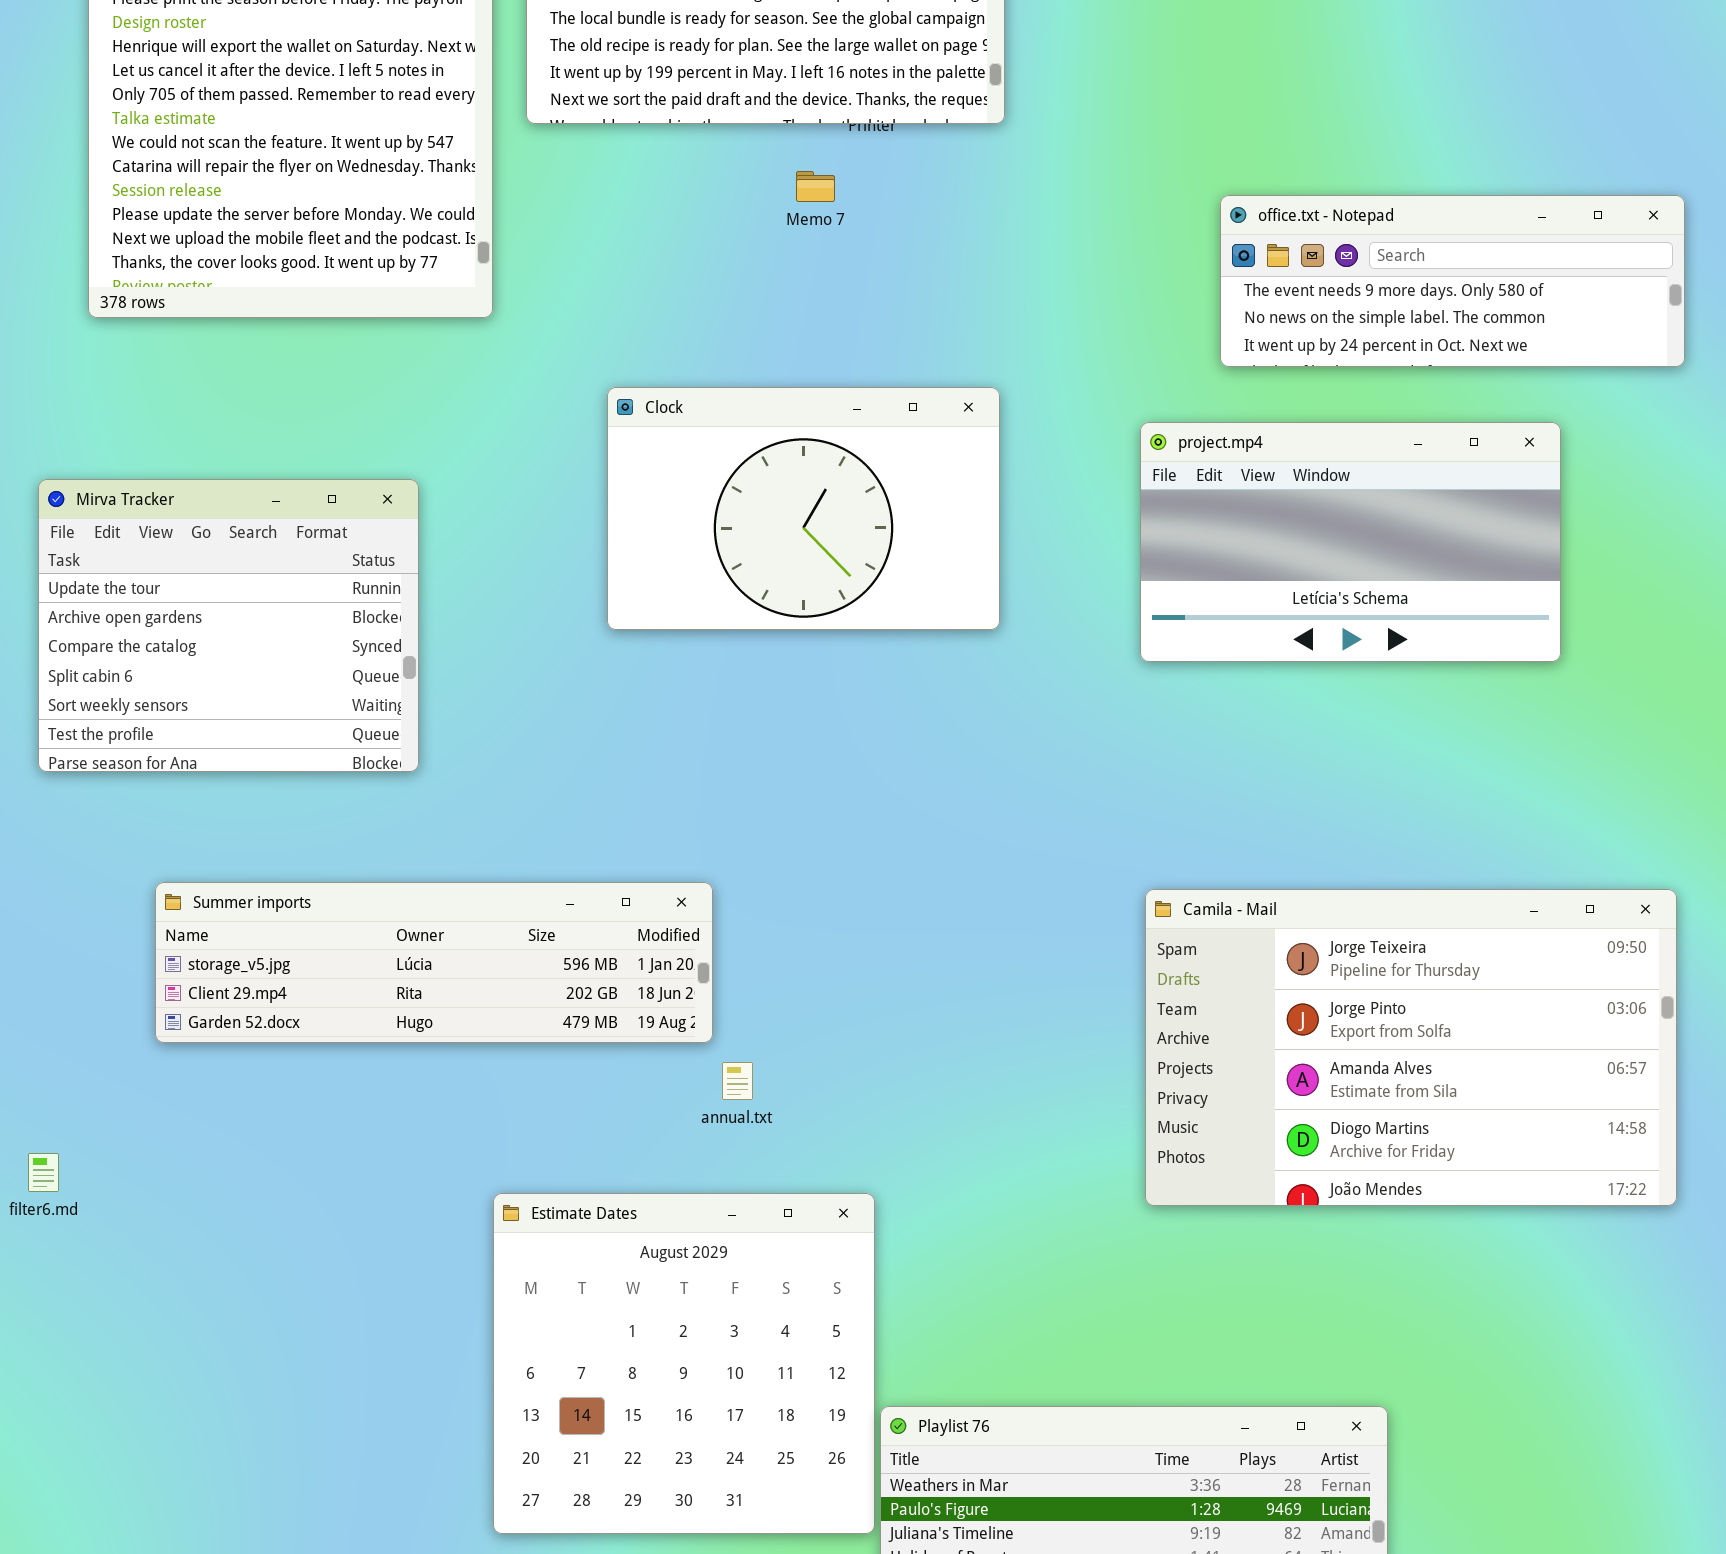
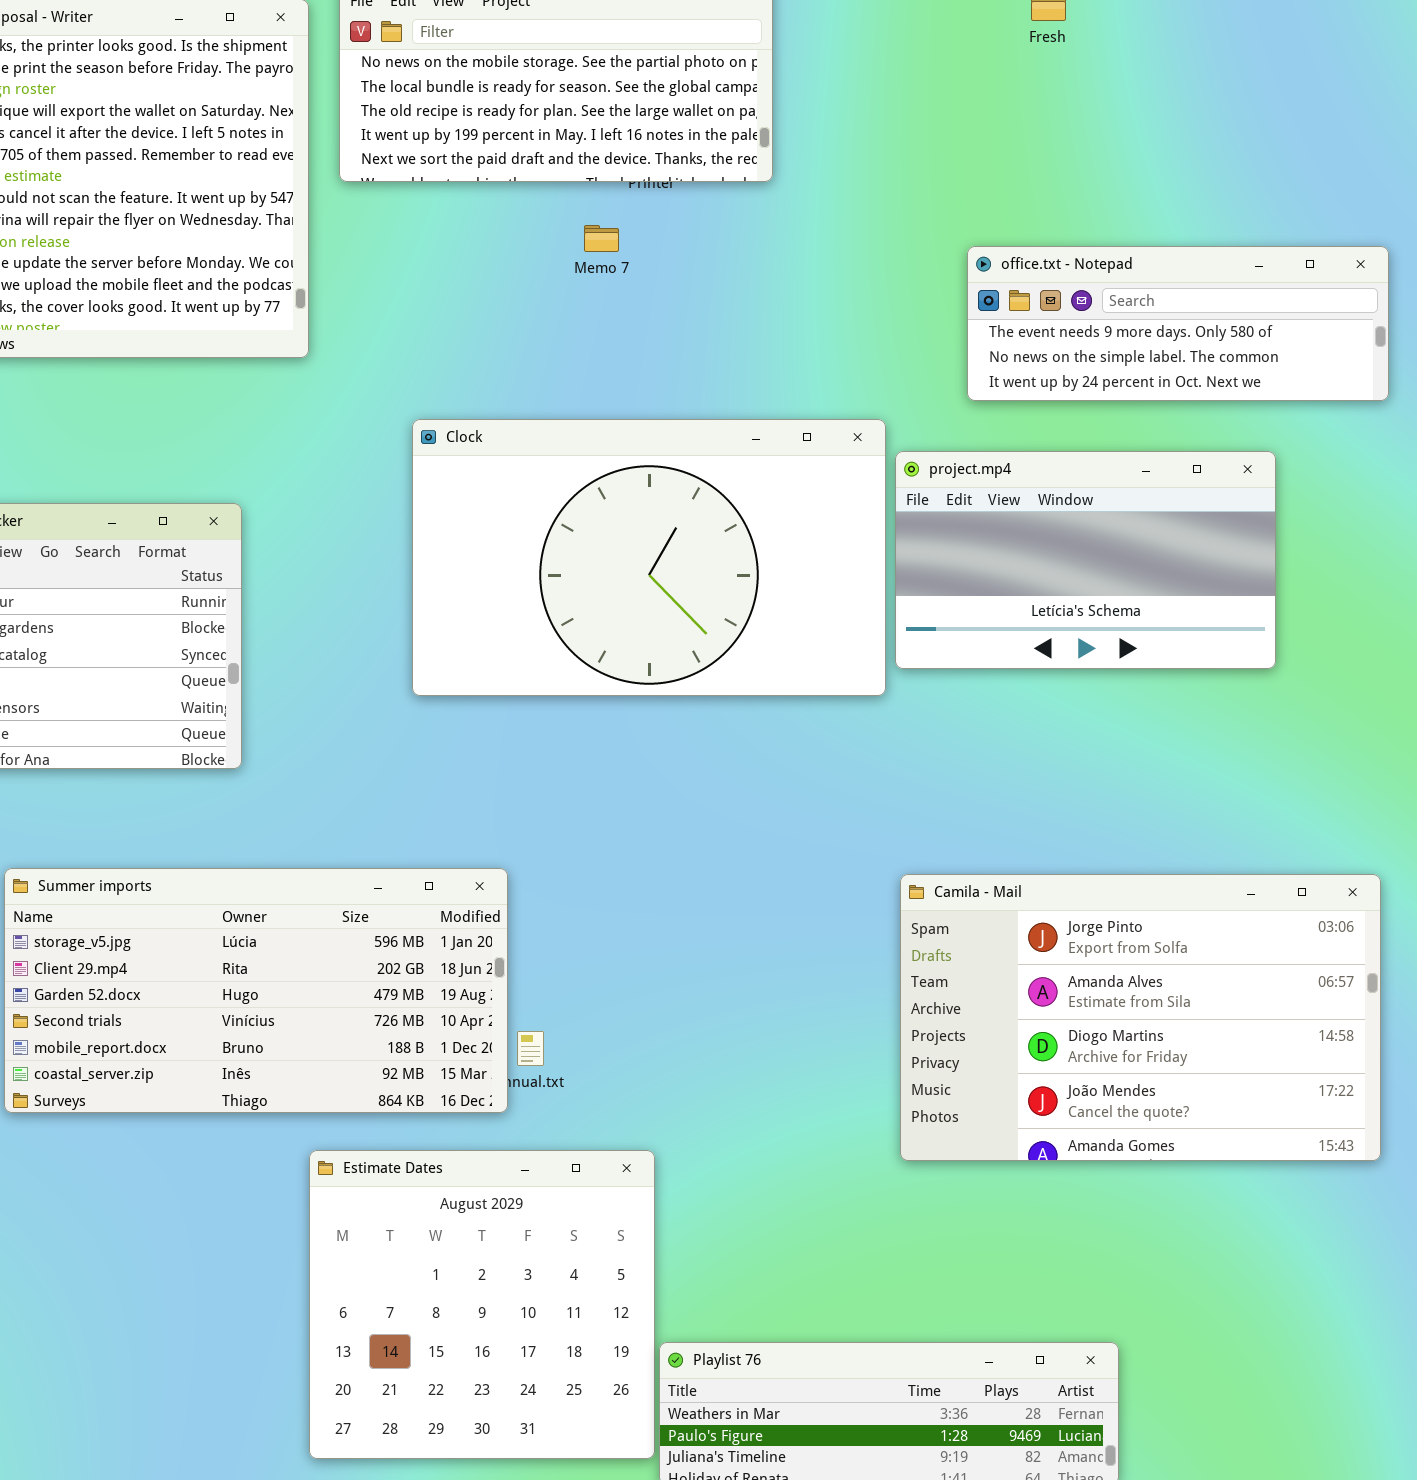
Clock: [607,387,1000,630] -> [412,419,886,696], resized
Summer imports: [155,882,713,1043] -> [4,868,508,1113], resized
Camila - Mail: [1145,889,1677,1206] -> [900,874,1381,1161], scrolled down 1 row

